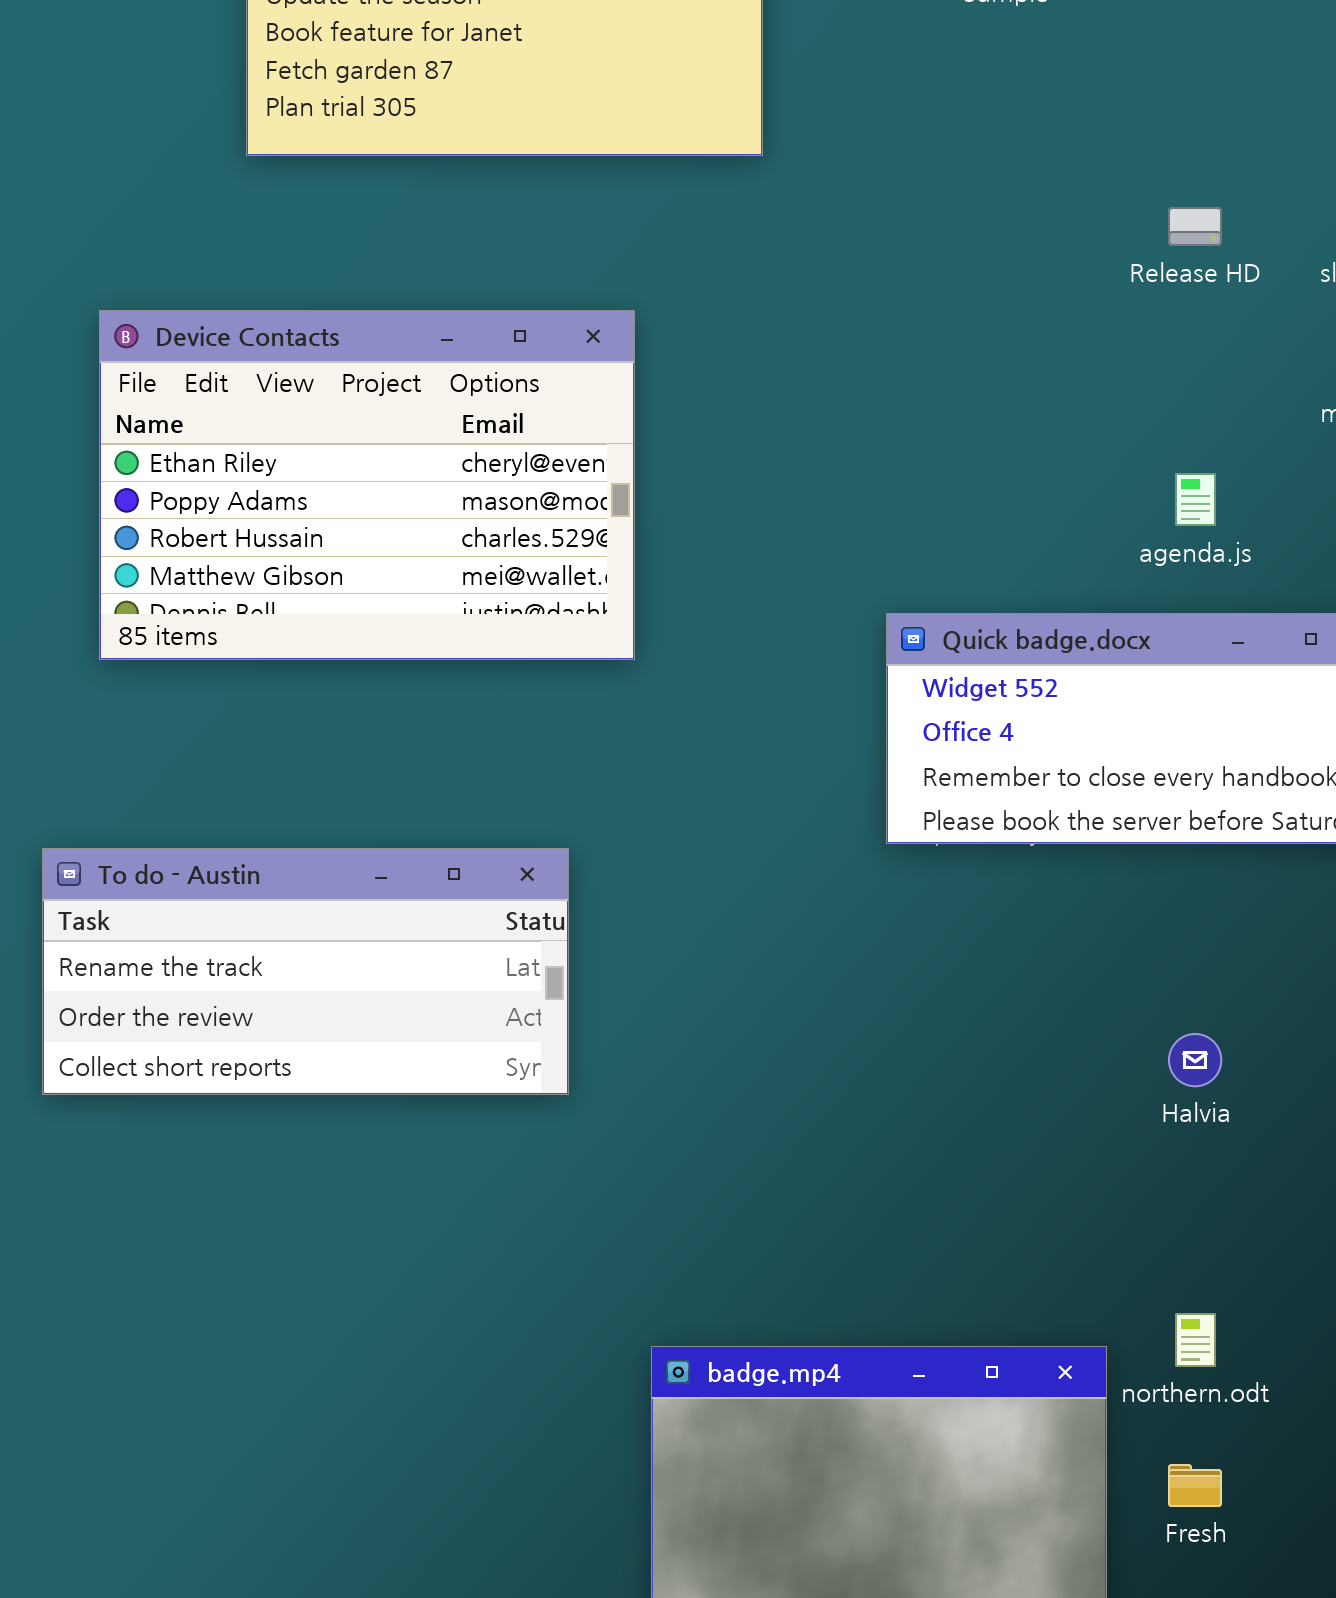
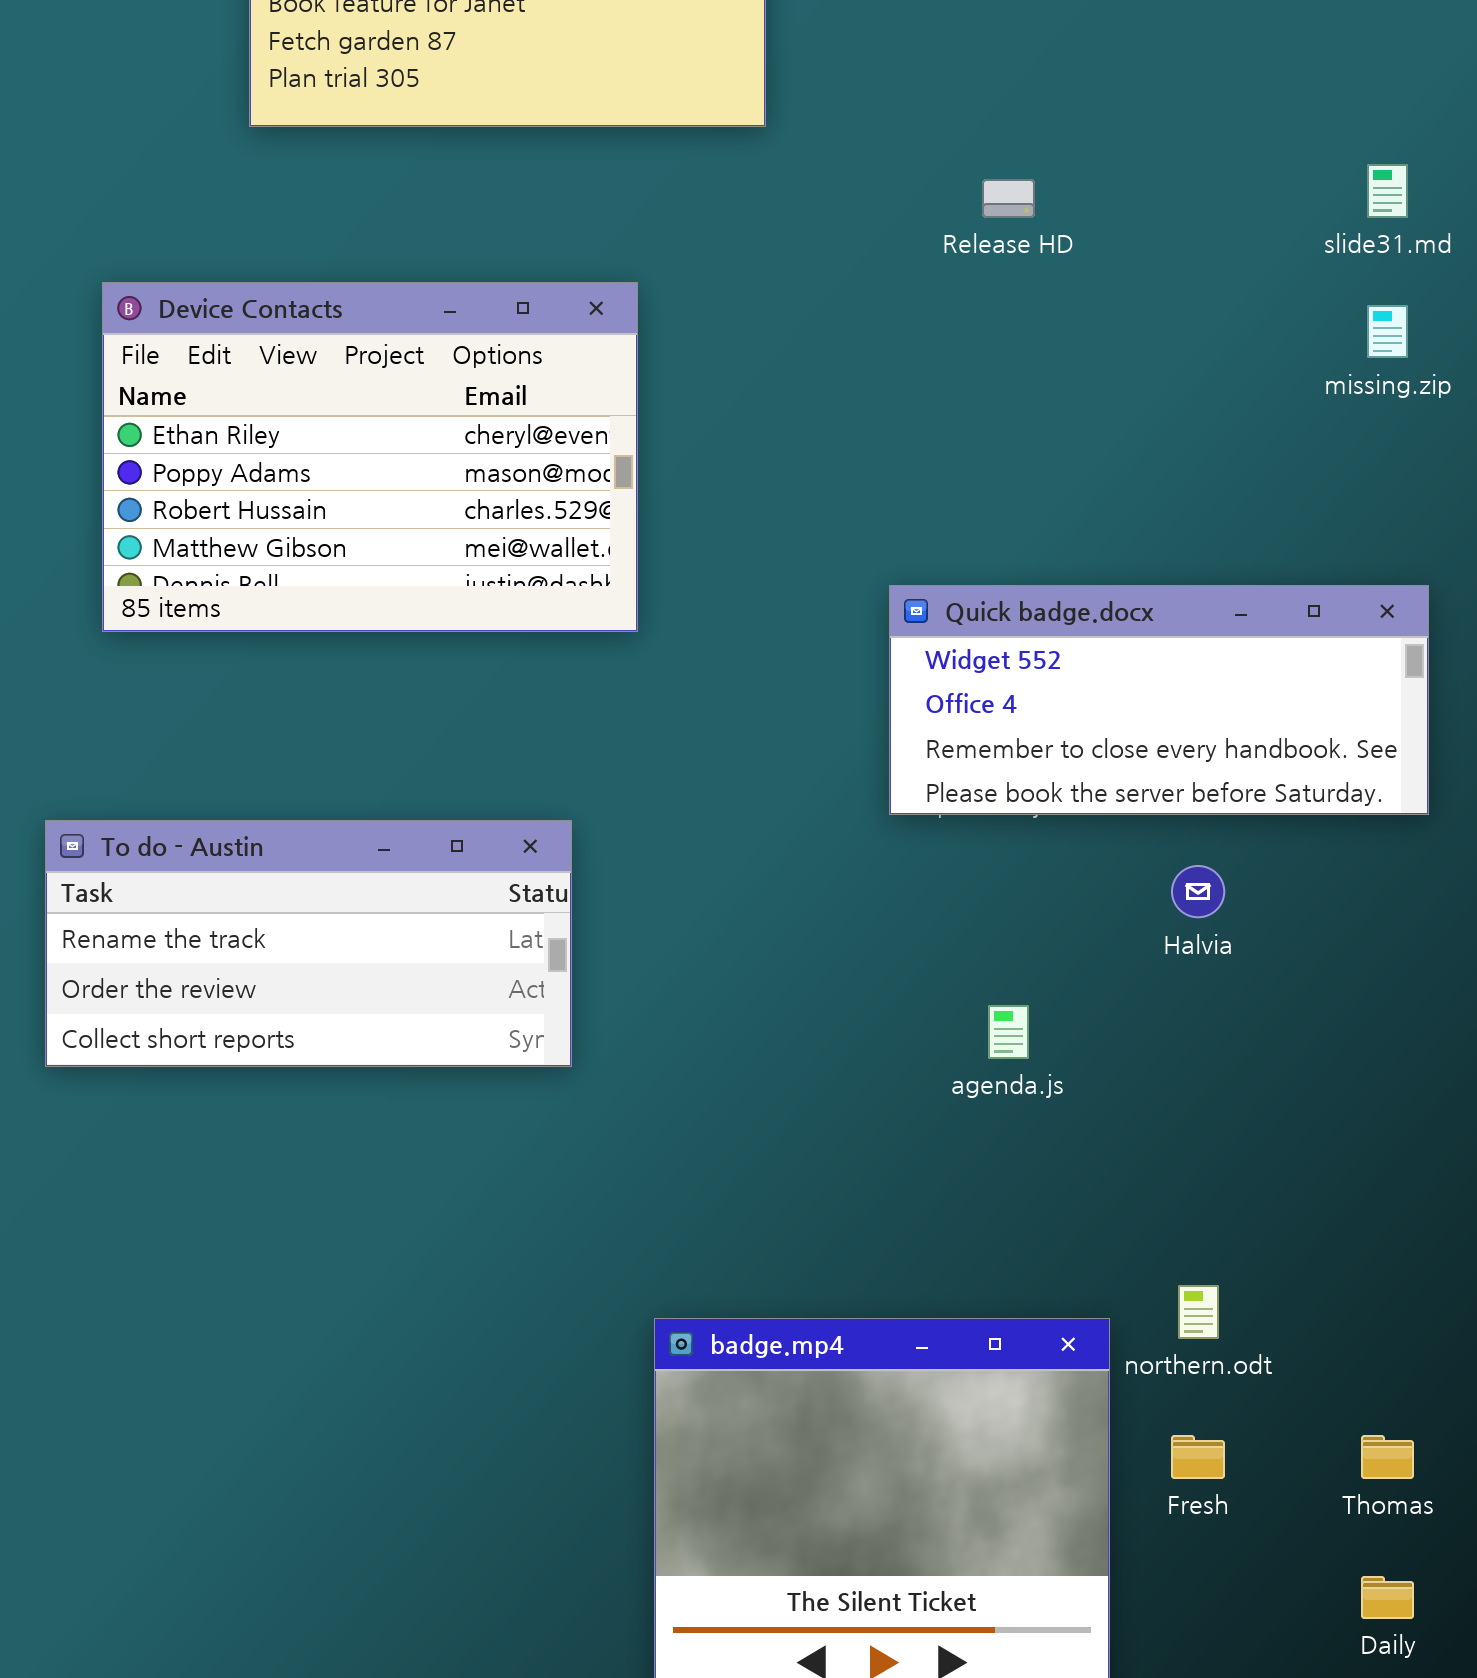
Release HD: [1168,207,1222,246] -> [982,179,1035,218], moved
agenda.js: [1175,473,1216,526] -> [988,1005,1029,1059], moved
Halvia: [1168,1033,1222,1087] -> [1171,865,1225,918], moved

